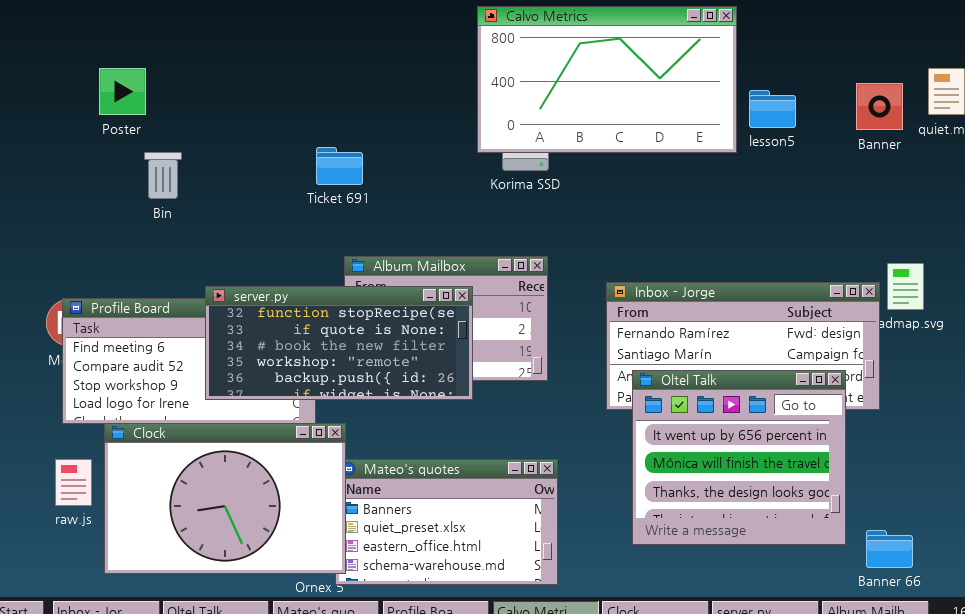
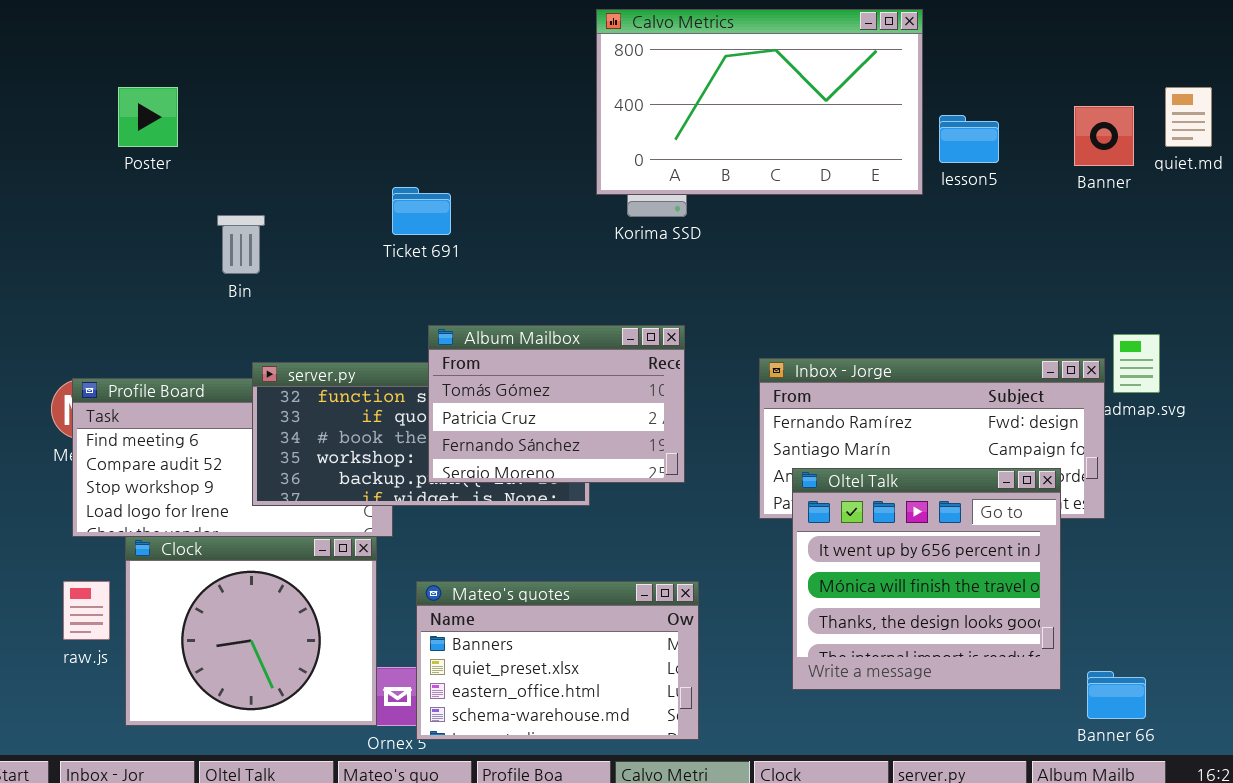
Bin: [144,152,182,199] -> [217,215,265,274], moved
Album Mailbox: [344,256,548,381] -> [428,325,685,483], raised
Clock: [104,423,346,574] -> [125,536,377,726], resized

